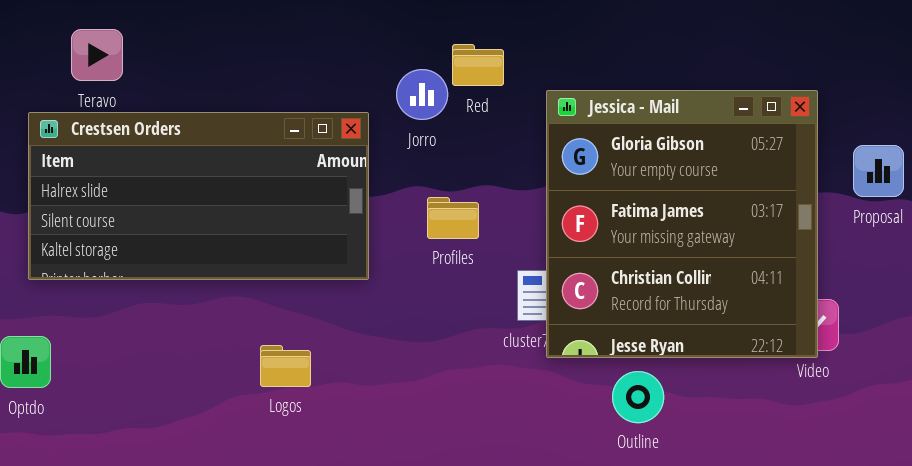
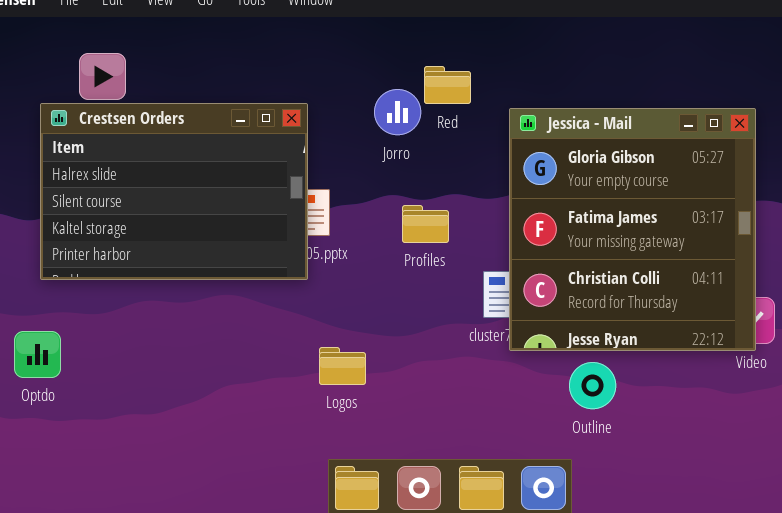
Crestsen Orders: [28,112,369,280] -> [40,103,308,280], resized
Logos: [260,345,311,387] -> [319,347,366,385], moved

